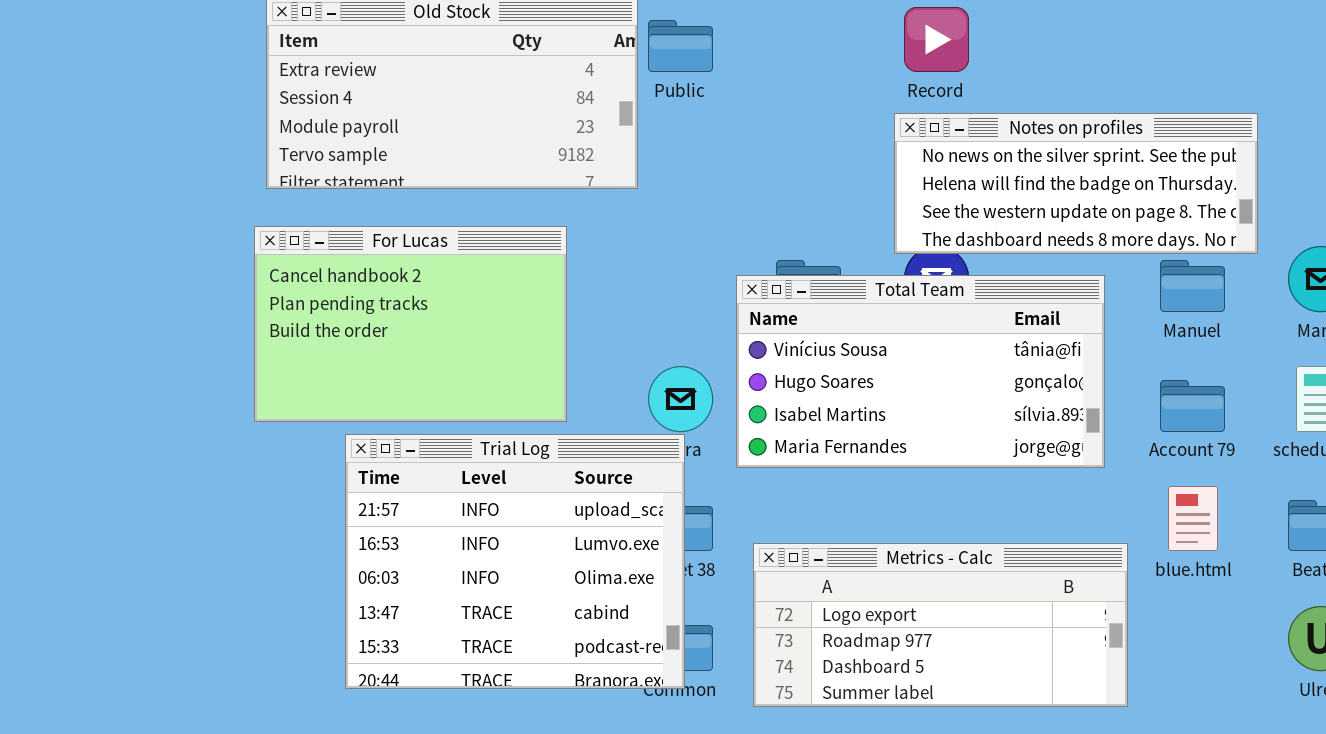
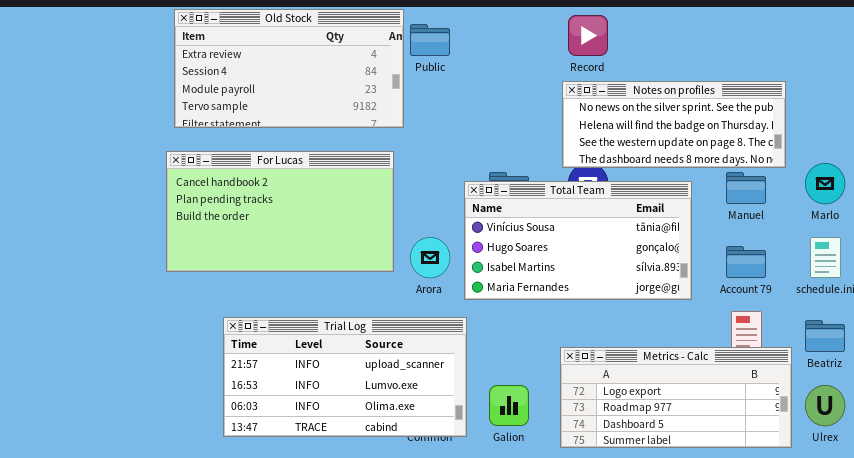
For Lucas: [254,226,567,422] -> [166,151,394,272], resized
Trial Log: [345,434,685,689] -> [223,317,467,437], resized
Metrics - Calc: [753,543,1128,707] -> [560,347,792,448], moved

